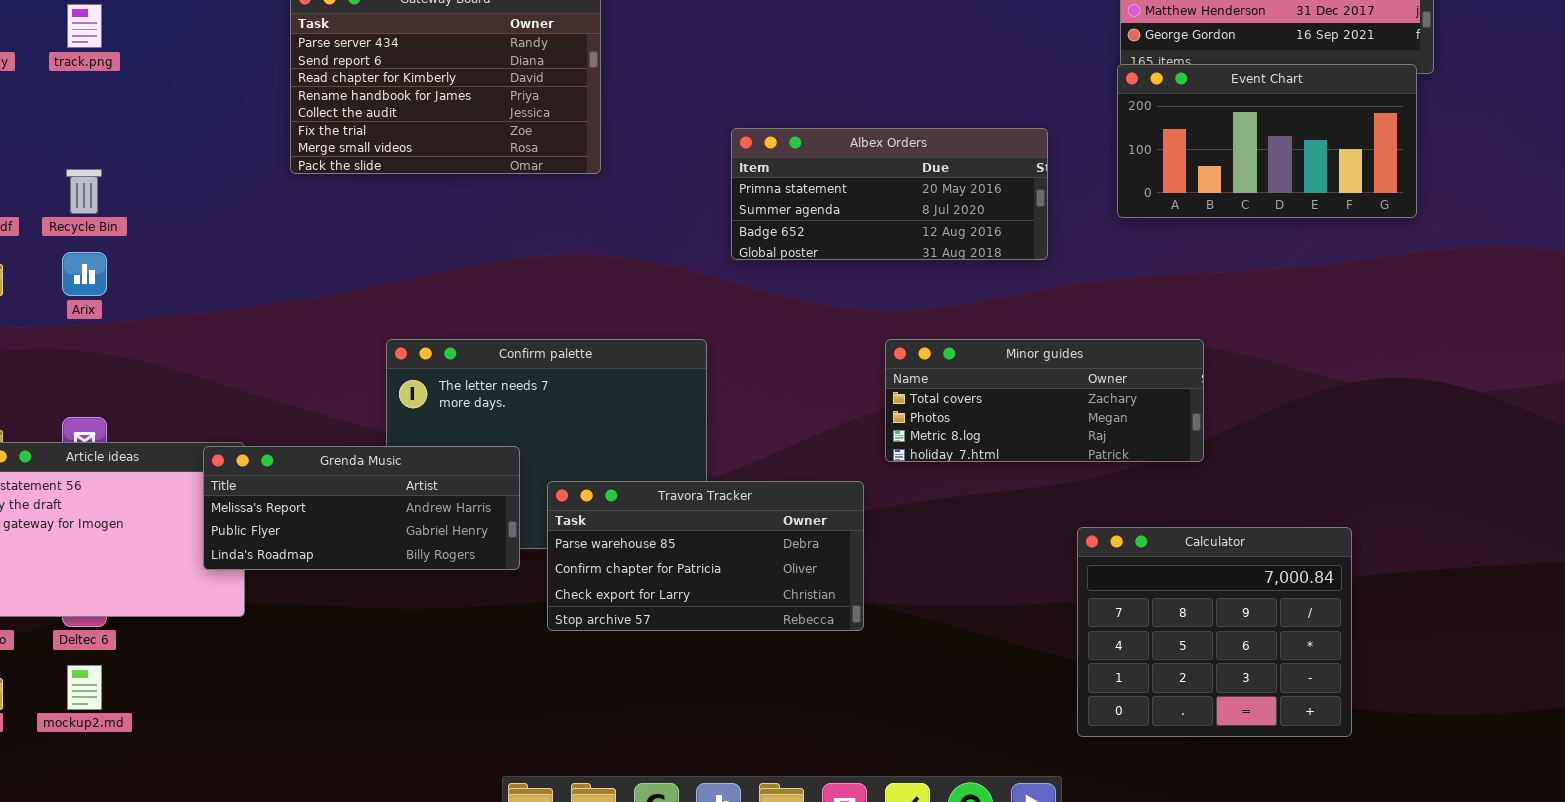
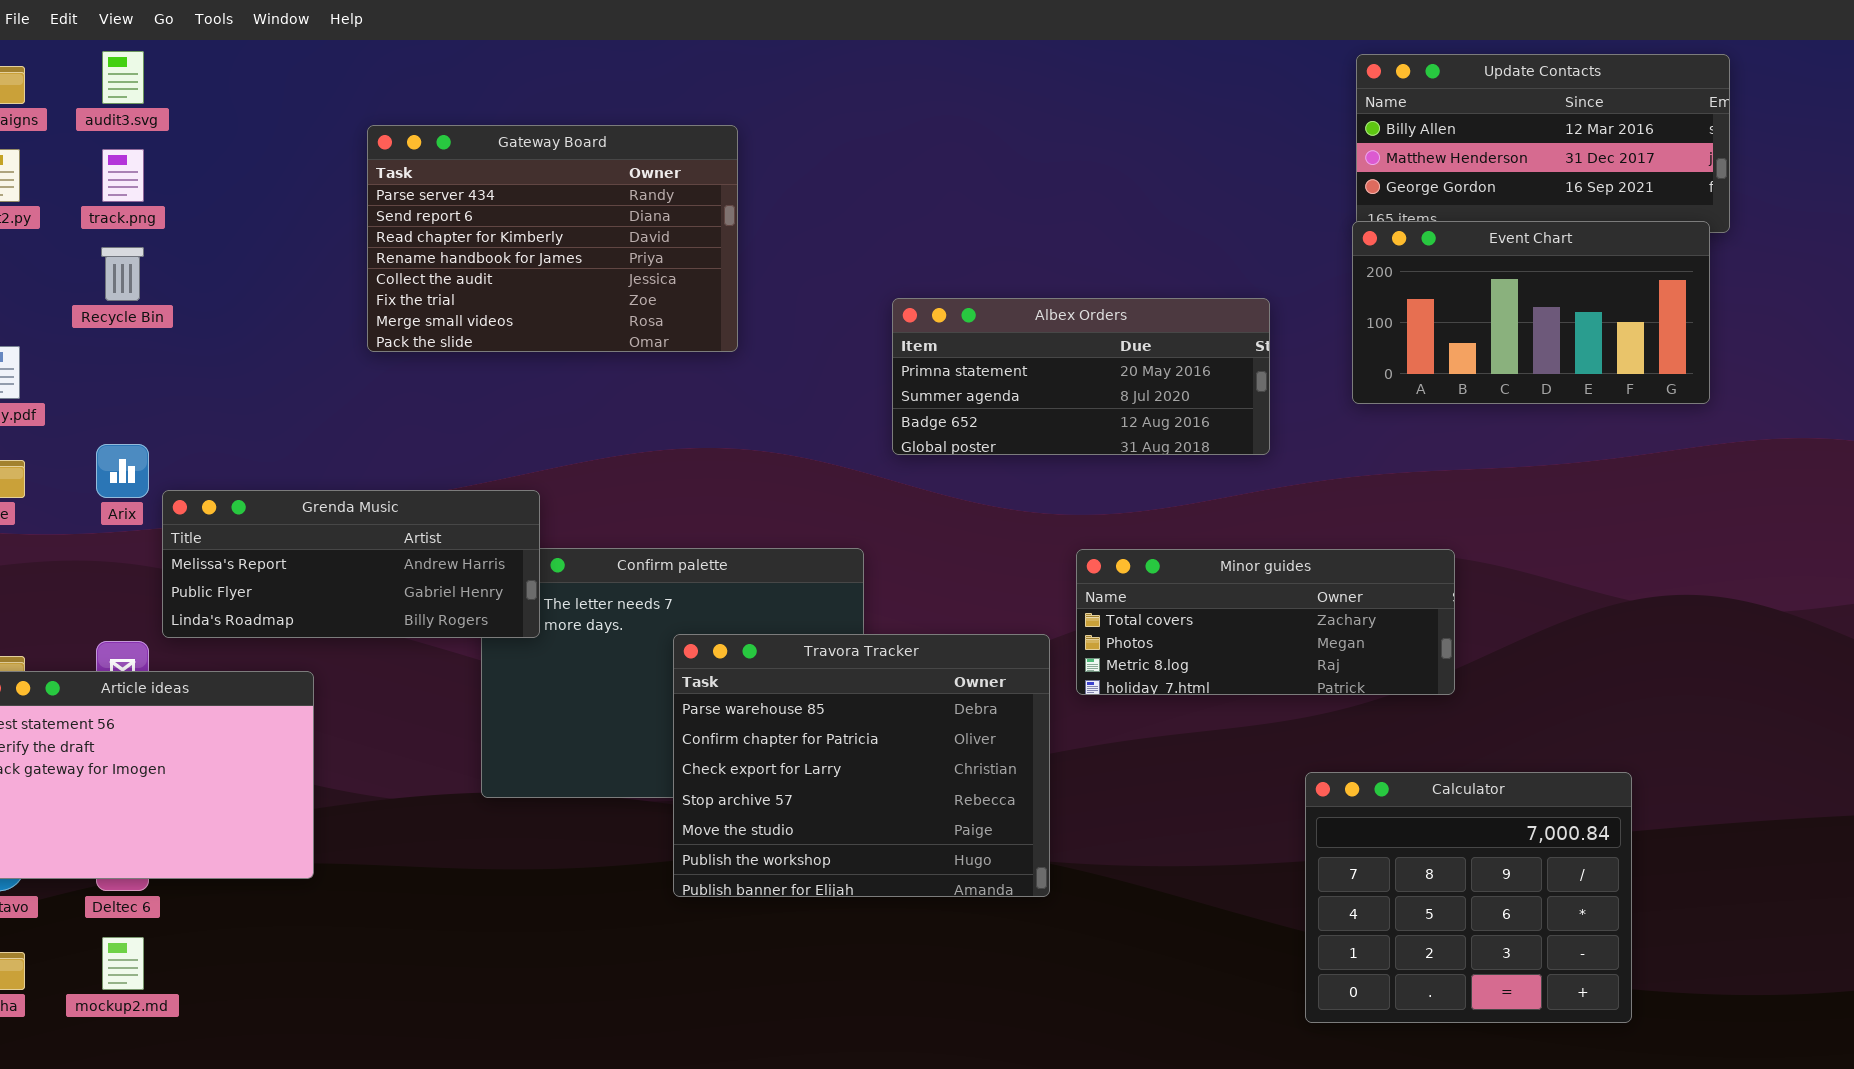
Recycle Bin: [66,169,102,214] -> [101,247,144,301], moved
Grenda Music: [203,446,520,570] -> [162,490,540,638], moved
Travora Tracker: [547,481,864,631] -> [673,634,1050,897], resized

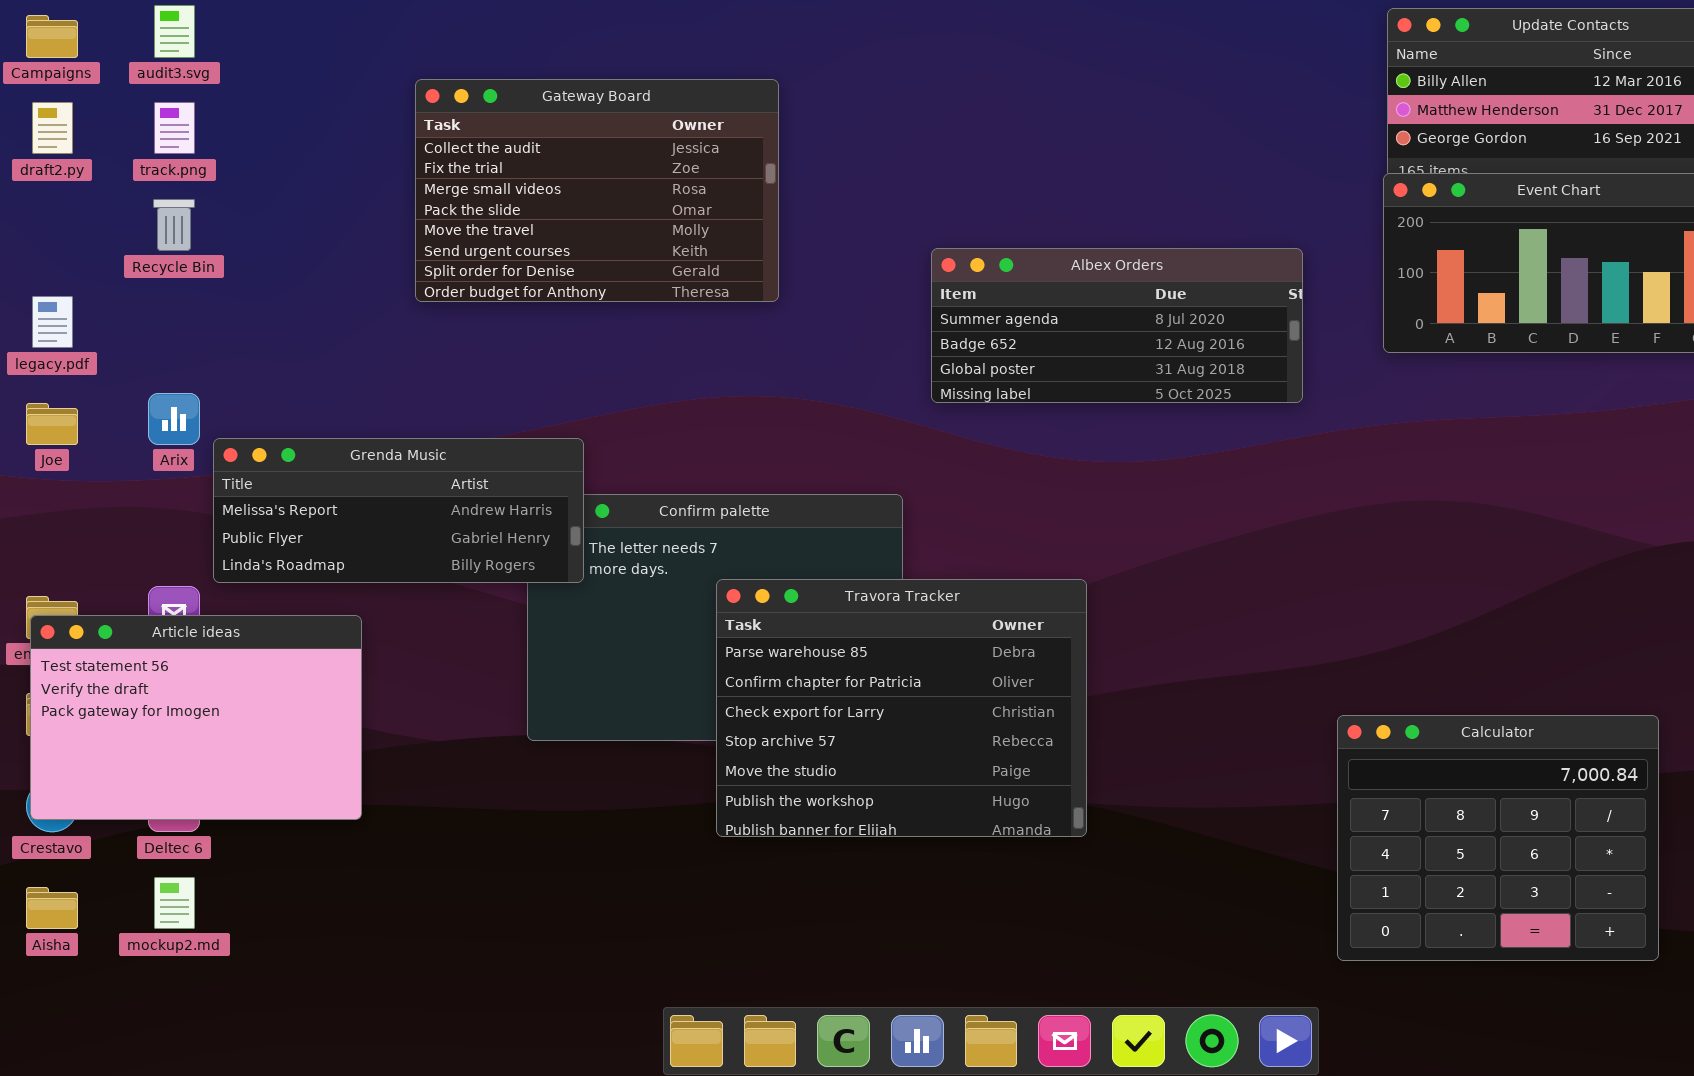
Gateway Board: [367,125,738,352] -> [415,79,779,302], scrolled down 4 rows
Albex Orders: [892,298,1270,455] -> [931,248,1303,403], scrolled down 1 row
Minor guides: [1076,549,1455,695] -> none, closed

